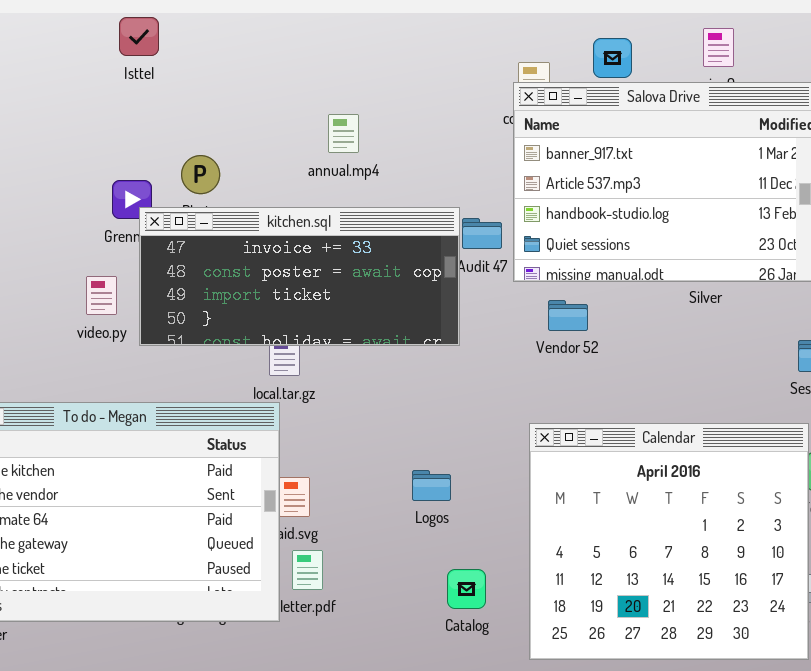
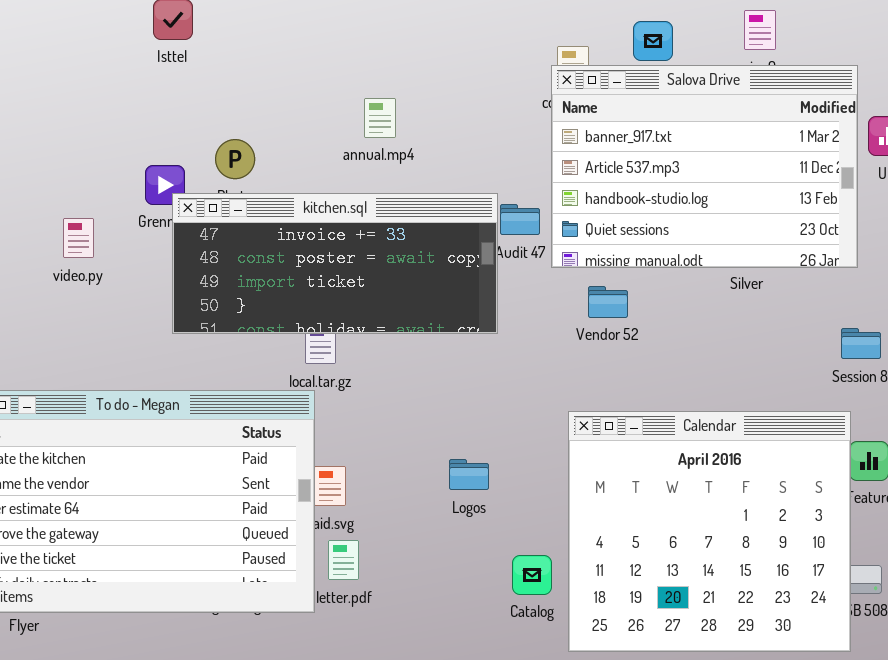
video.py: [86,276,117,315] -> [63,218,94,258], moved
Catalog: [447,569,486,609] -> [512,555,552,595], moved

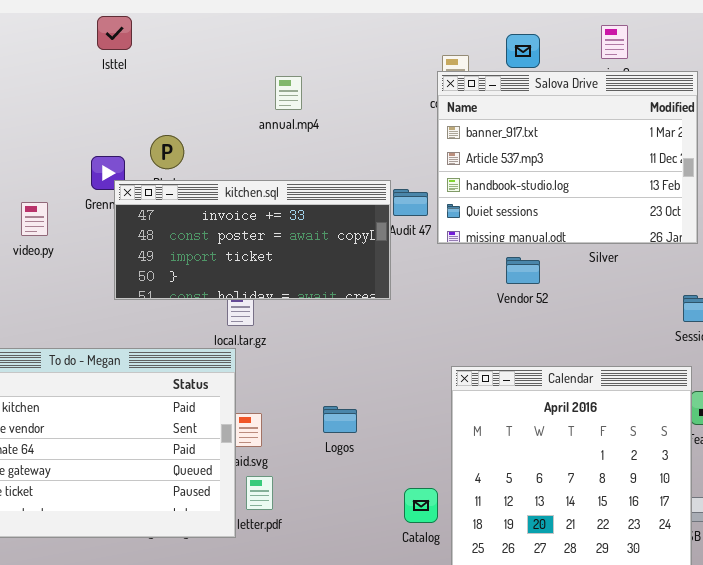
annual.mp4: [364,98,396,138] -> [275,76,302,110], moved
Vendor 52: [588,286,628,318] -> [506,257,540,284], moved
Logos: [449,459,489,490] -> [323,406,357,433], moved

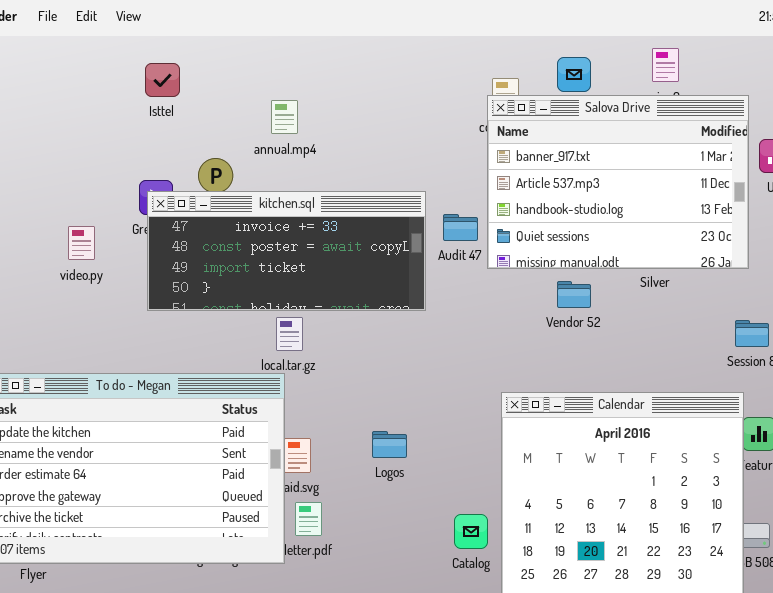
Isttel: [97,16,132,50] -> [145,63,180,97], moved
annual.mp4: [275,76,302,110] -> [271,100,298,134], moved
kitchen.sql: [114,180,391,300] -> [147,191,426,311], moved

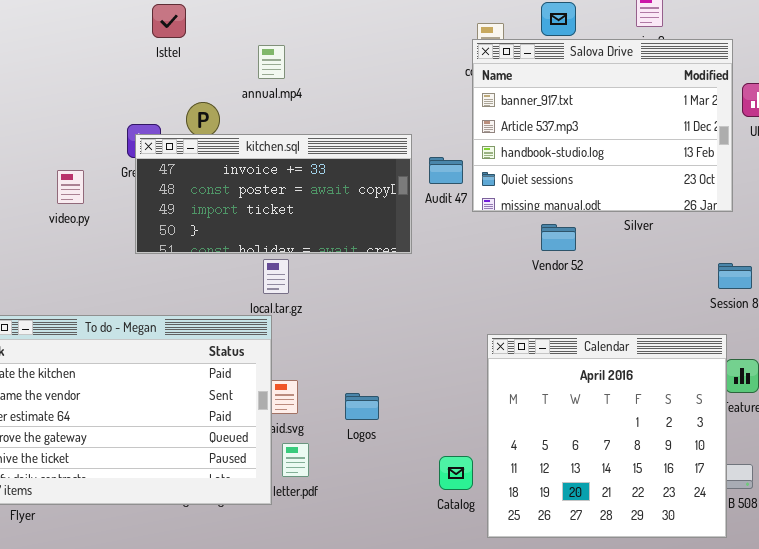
Isttel: [145,63,180,97] -> [152,4,186,38], moved
Logos: [372,431,407,458] -> [345,393,379,420], moved

